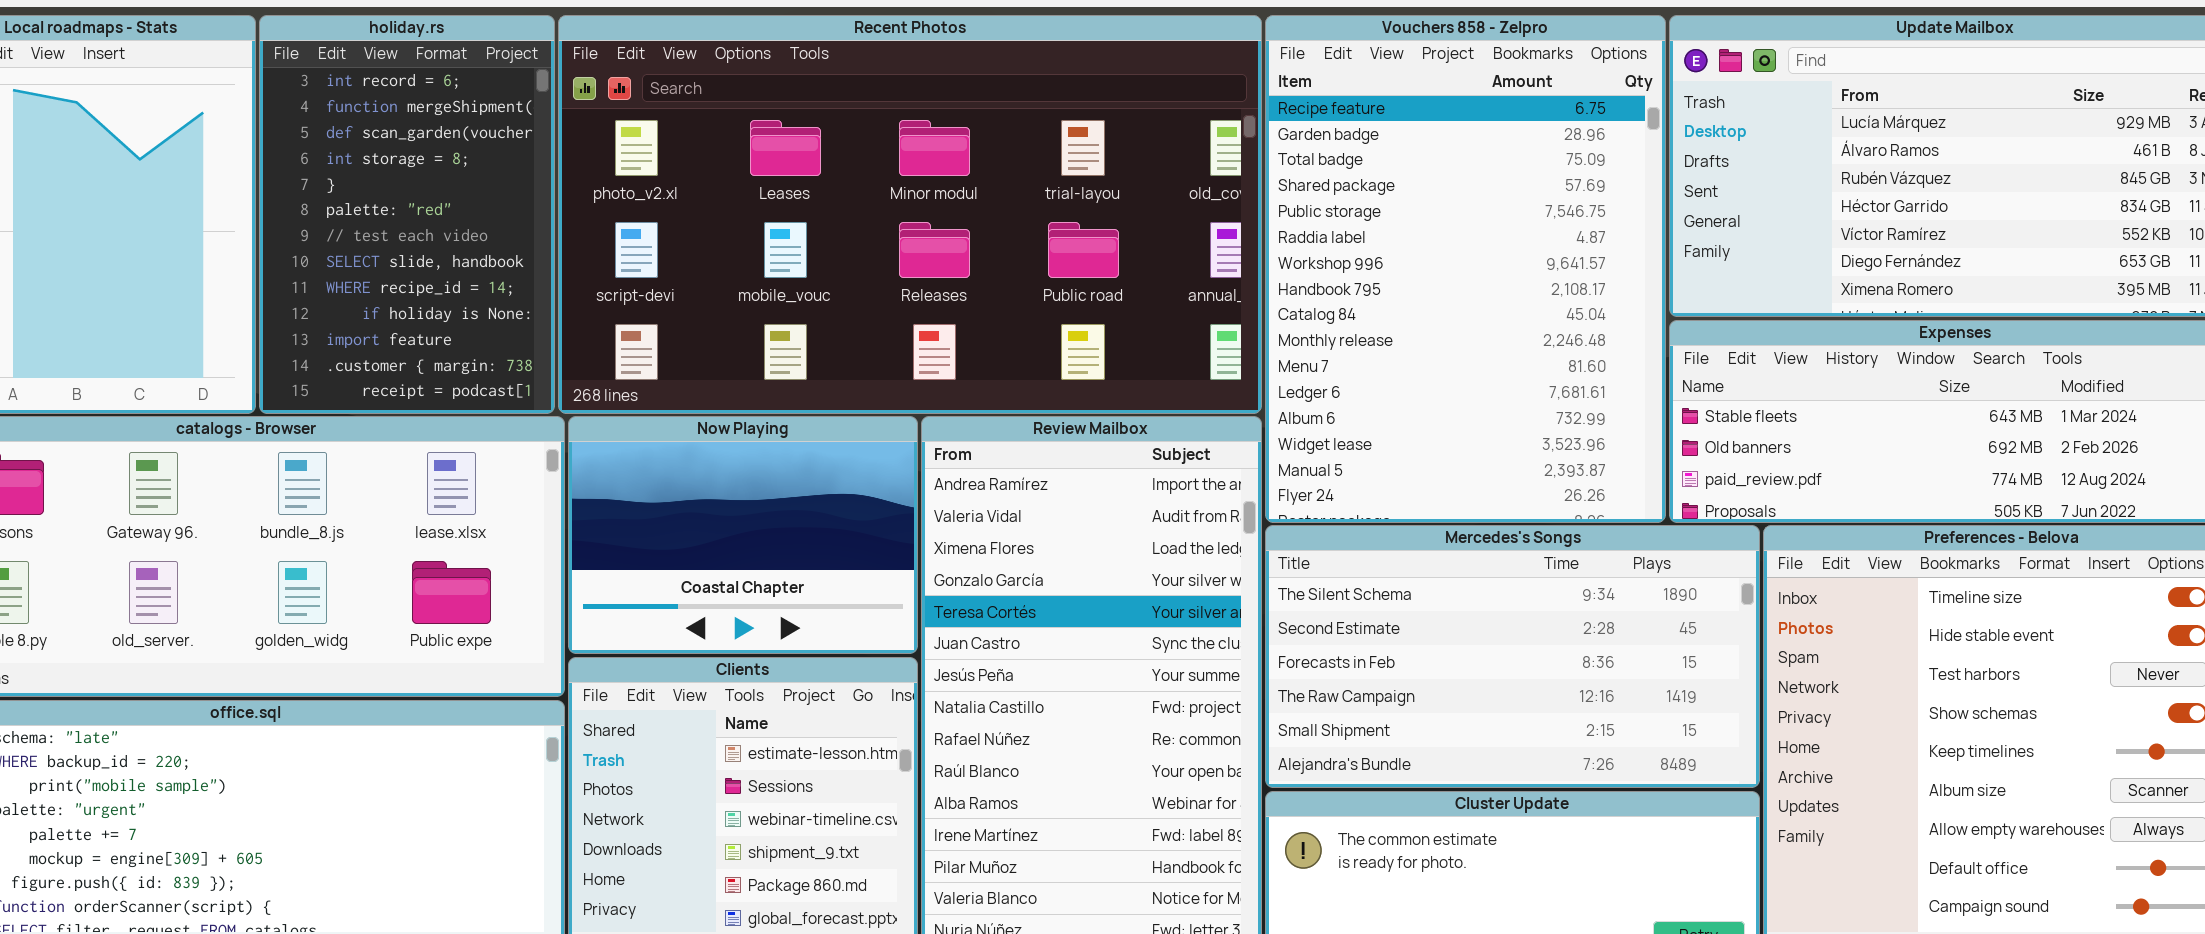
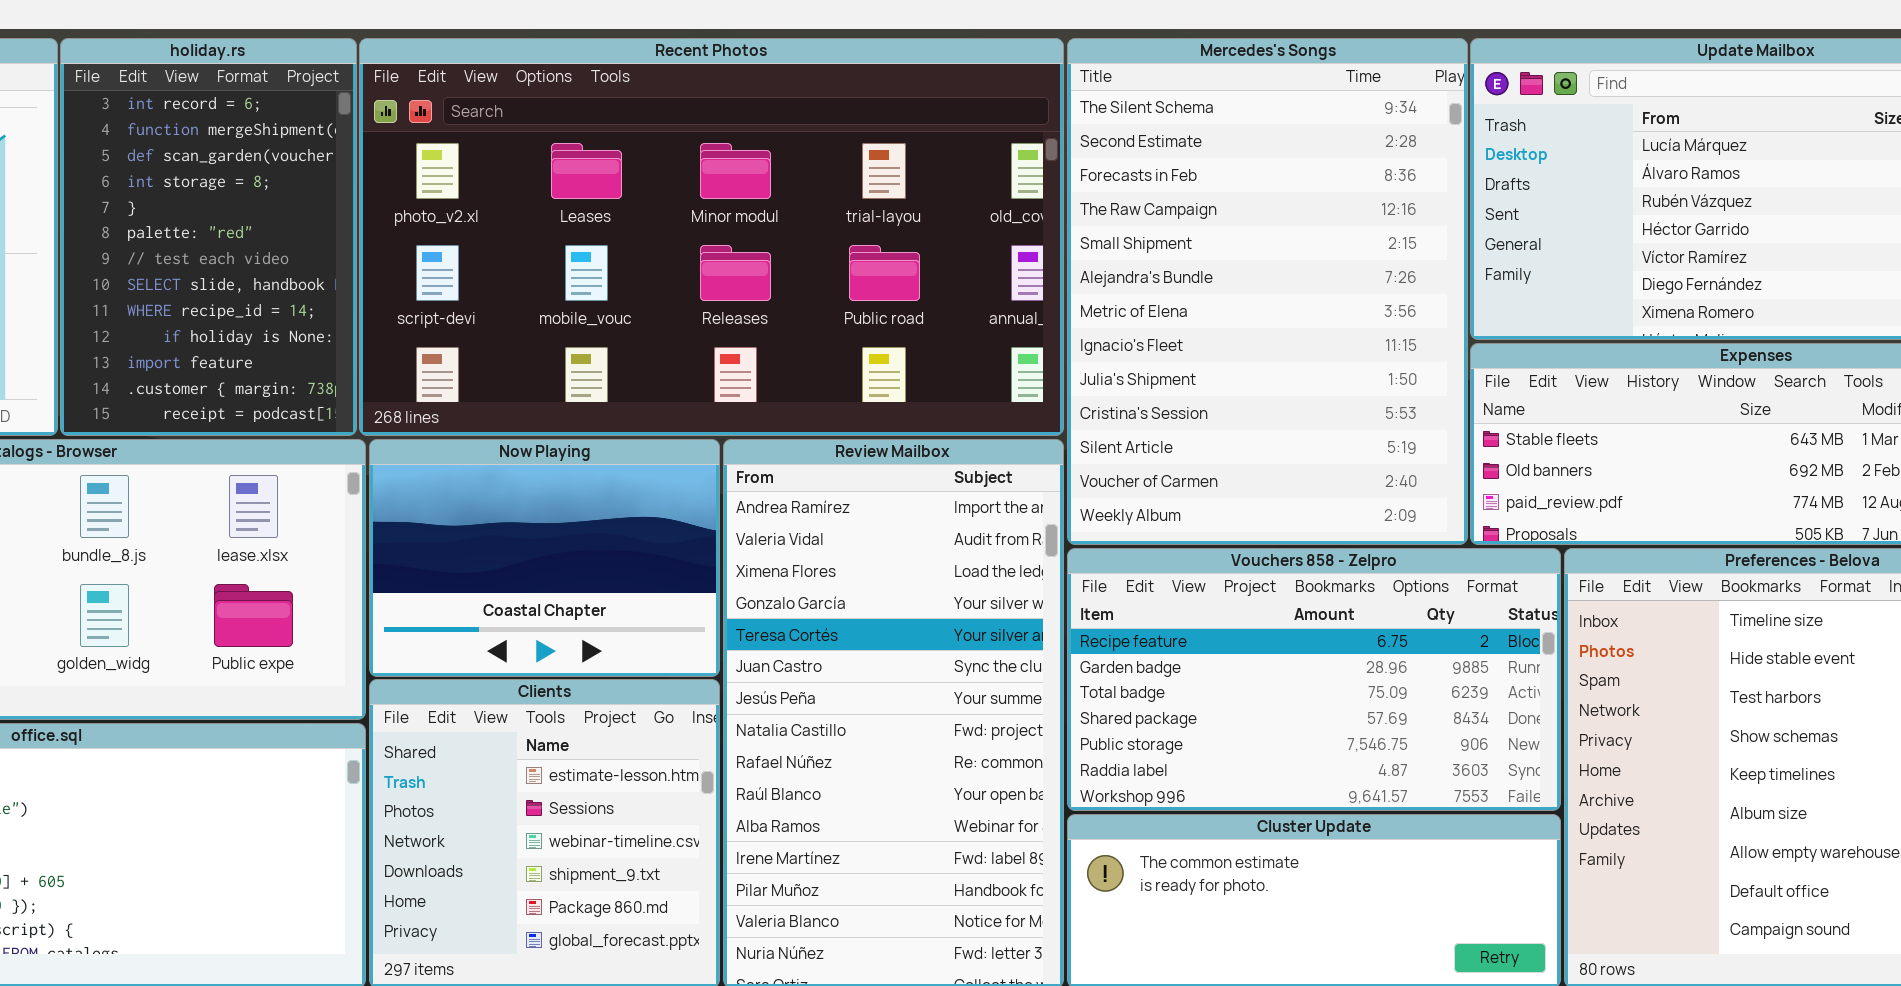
Vouchers 858 - Zelpro: [1265,15,1666,523] -> [1067,548,1561,811], moved, resized
Mercedes's Songs: [1265,525,1760,788] -> [1067,38,1468,545], moved, resized

